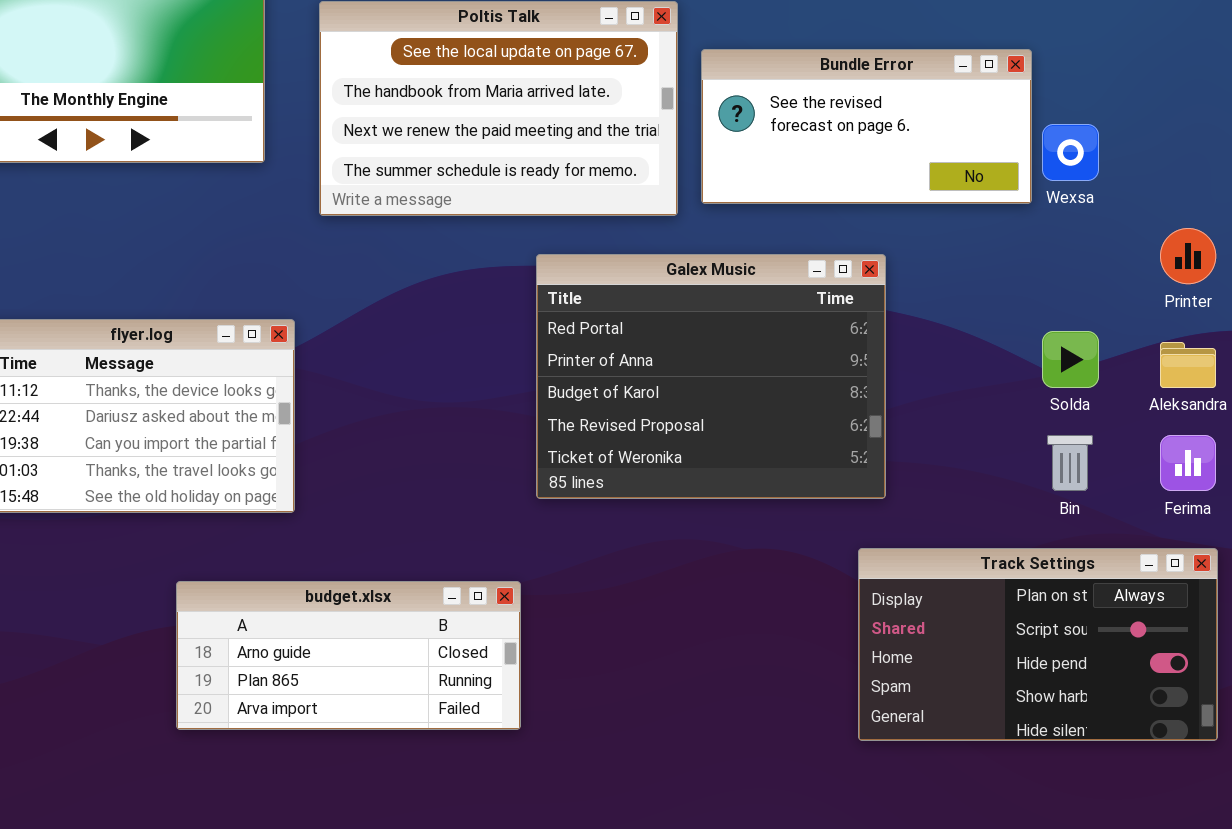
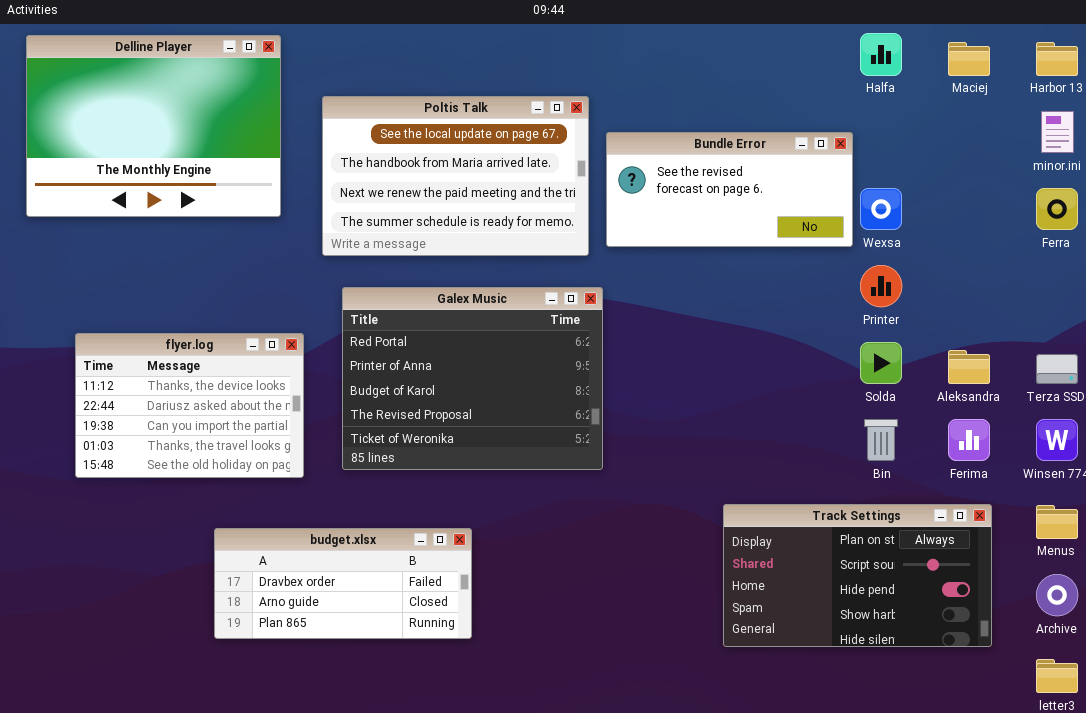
Printer: [1160,228,1216,284] -> [860,265,902,307], moved
Galex Music: [536,254,886,499] -> [342,287,603,470], moved
budget.xlsx: [176,581,521,730] -> [214,528,472,639], scrolled up 1 row

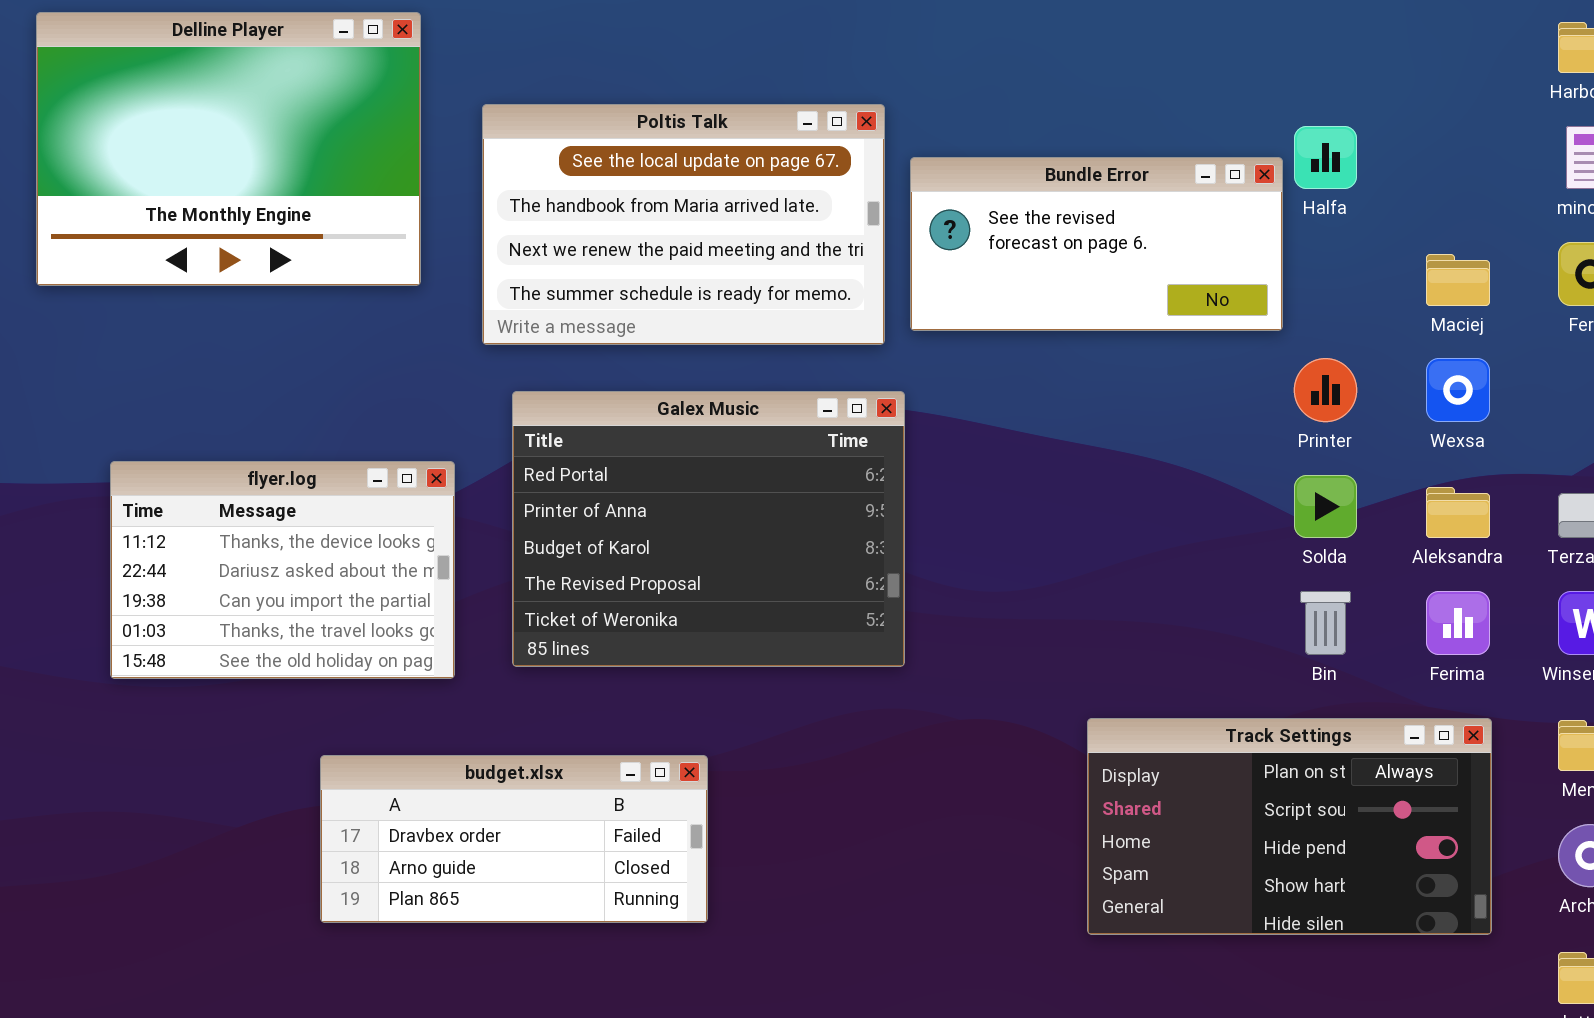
Halfa: [860,33,902,76] -> [1294,126,1357,189], moved
Maciej: [948,42,990,76] -> [1426,254,1490,306], moved
Wexsa: [860,188,902,230] -> [1426,358,1490,422], moved

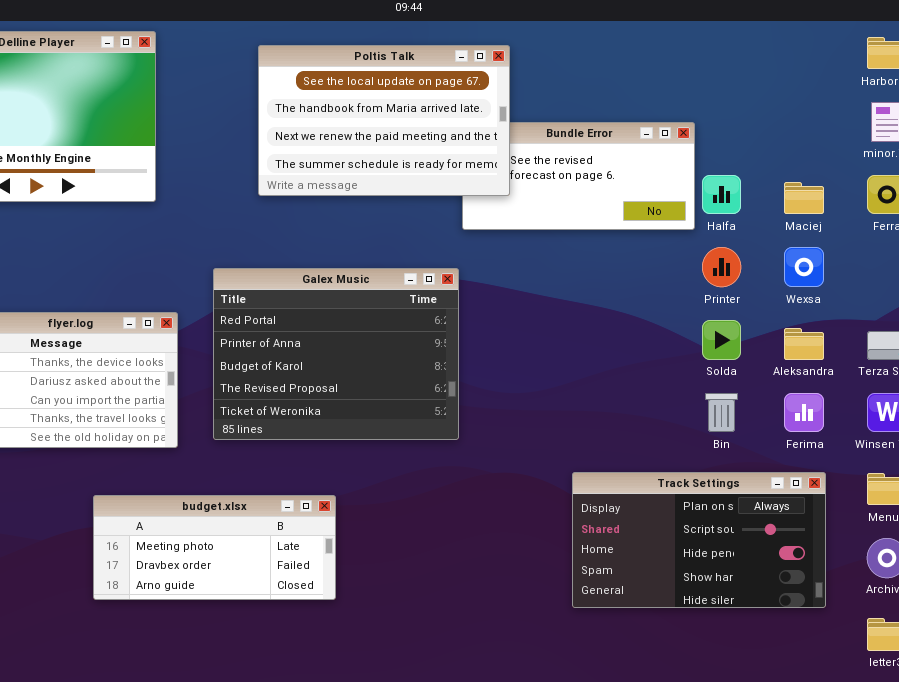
Poltis Talk: [482,104,885,345] -> [258,45,510,196], moved
Halfa: [1294,126,1357,189] -> [702,175,741,214], moved
budget.xlsx: [320,755,708,923] -> [93,495,336,600], scrolled up 1 row

